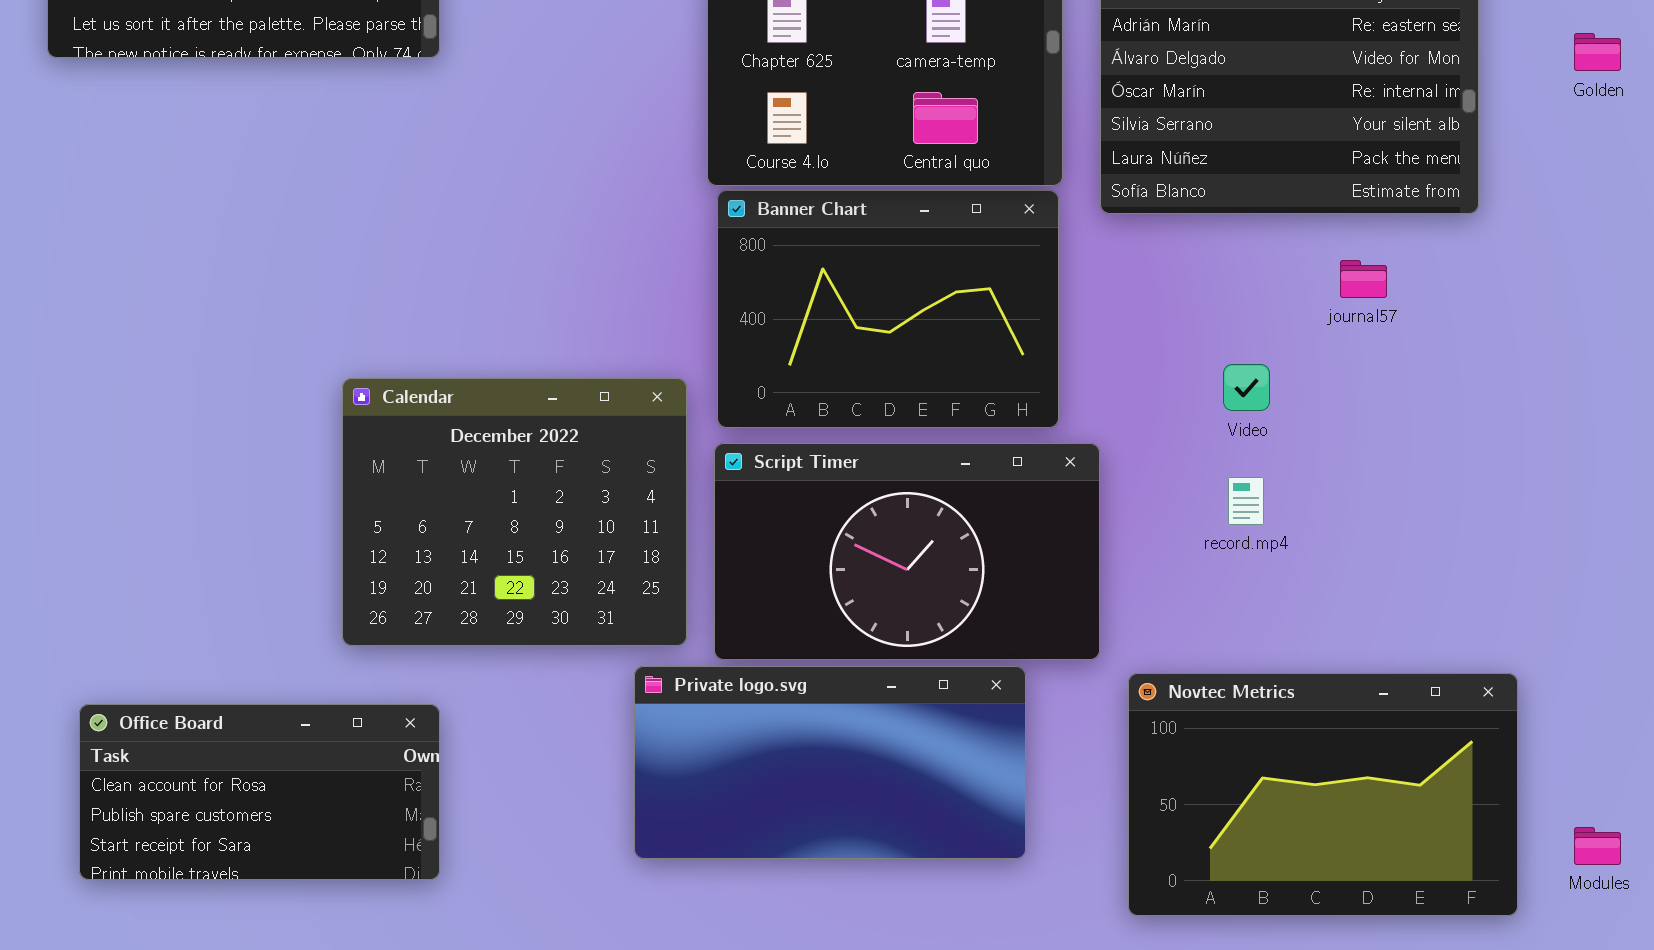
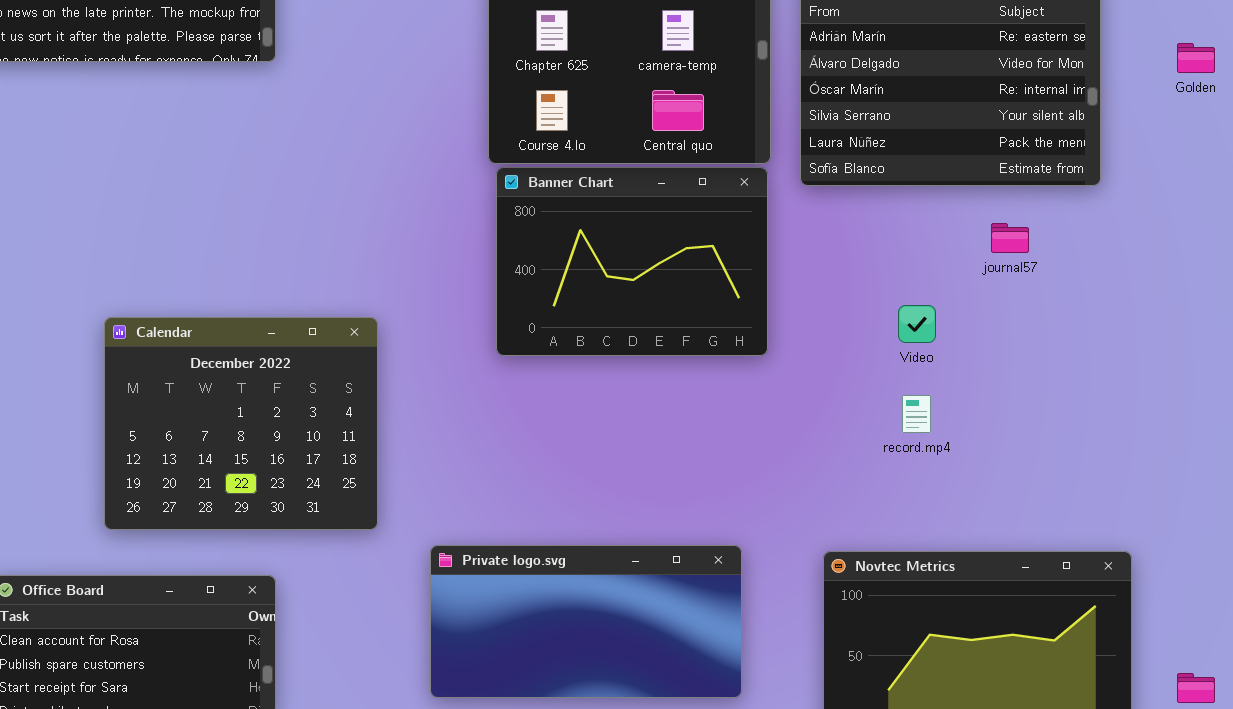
Calendar: [342,378,687,646] -> [104,317,378,530], moved
Script Timer: [714,443,1100,660] -> none, closed

